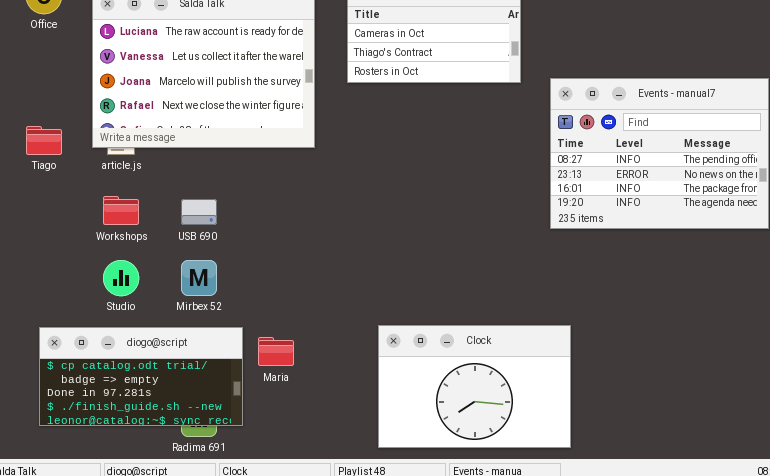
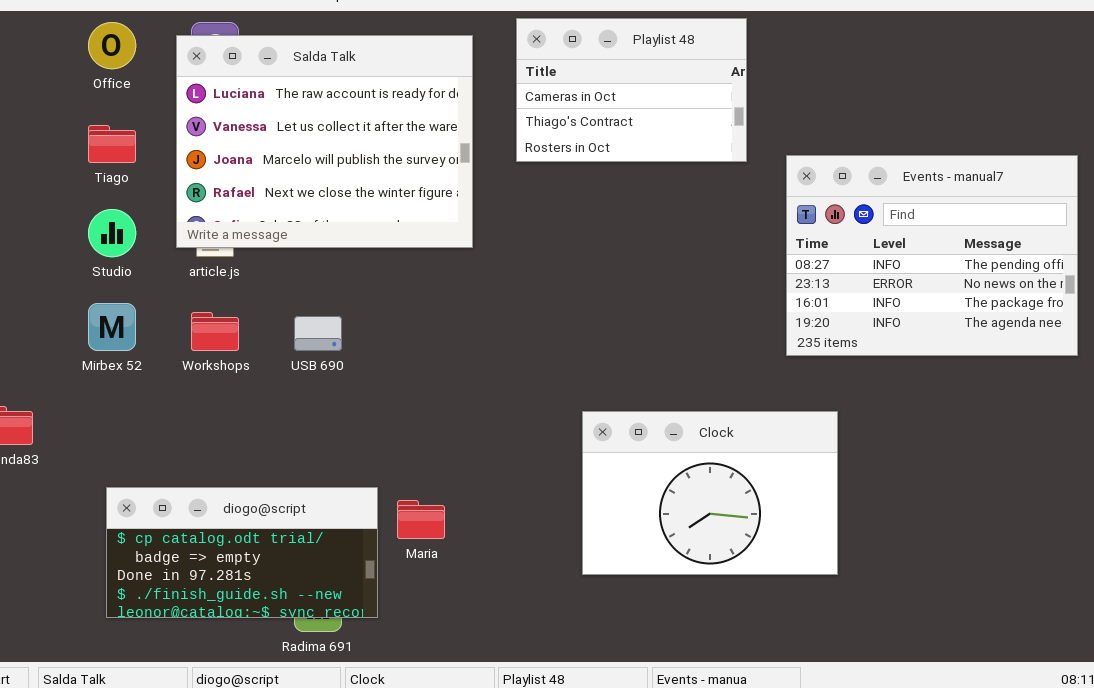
Tiago: [26,126,62,155] -> [88,125,136,163], moved
Studio: [103,260,139,296] -> [88,209,136,257], moved
Mirbex 52: [181,260,217,296] -> [88,303,136,351], moved
Clock: [378,325,571,448] -> [582,411,838,575], moved

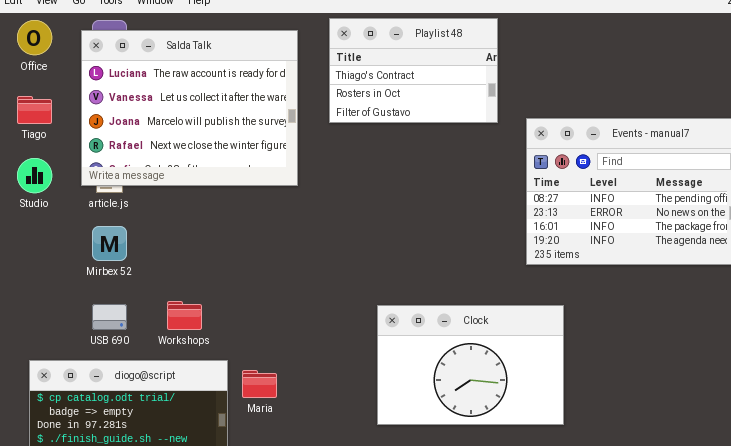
Playlist 48: [516,18,747,162] -> [329,18,498,123], scrolled down 1 row
Mirbex 52: [88,303,136,351] -> [92,226,127,261], moved
Workshops: [191,312,239,351] -> [167,301,202,330], moved
USB 690: [294,316,342,351] -> [92,304,127,330], moved

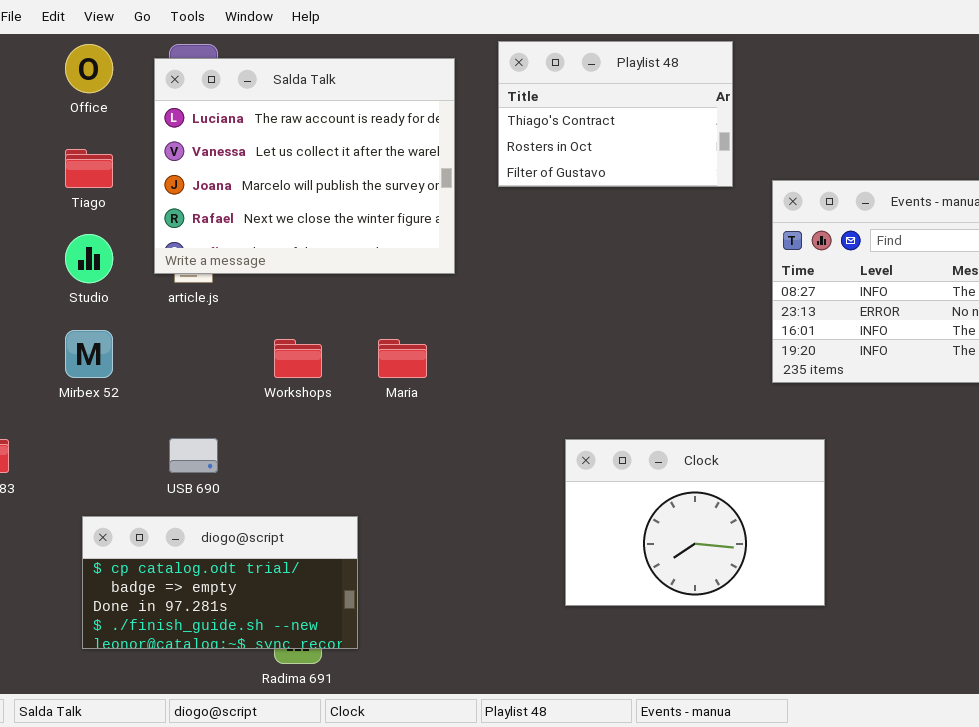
Mirbex 52: [92,226,127,261] -> [65,330,113,378], moved
Workshops: [167,301,202,330] -> [274,339,322,378], moved
Maria: [242,370,277,398] -> [378,339,427,378], moved

